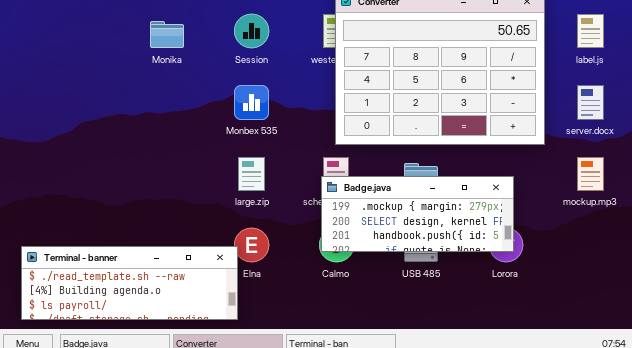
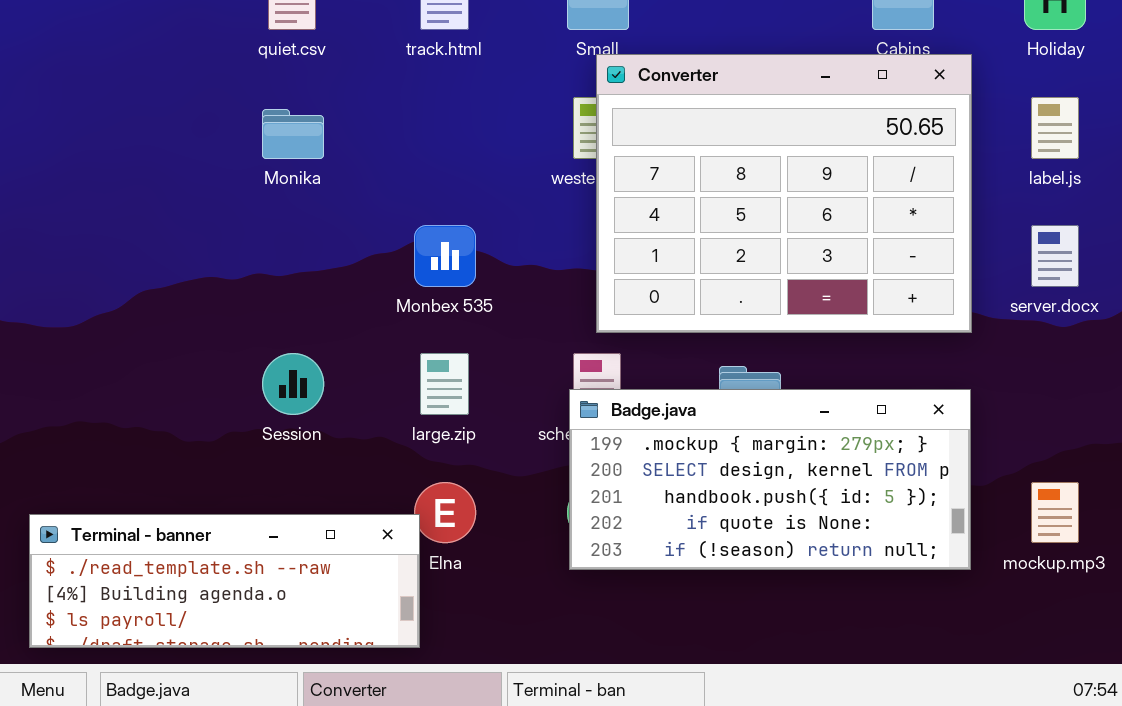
Session: [234,14,269,48] -> [262,353,324,415], moved
mockup.mp3: [577,157,604,191] -> [1031,482,1079,543], moved
Badge.java: [321,176,514,252] -> [569,389,971,570], resized

